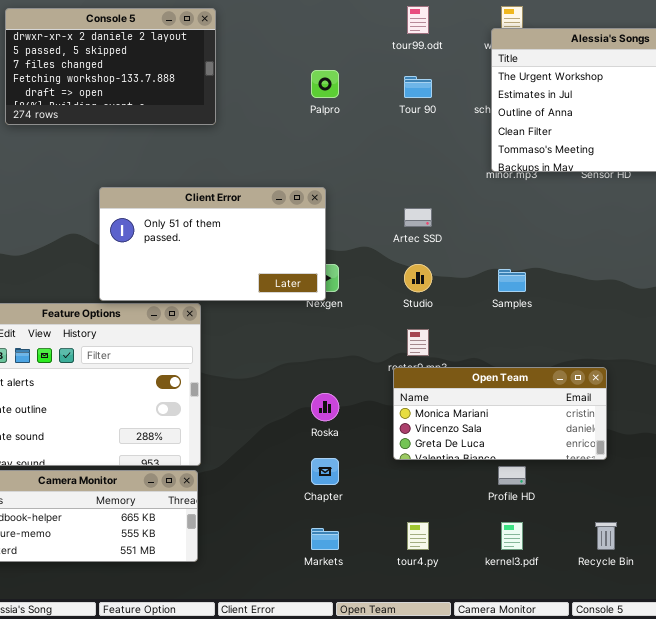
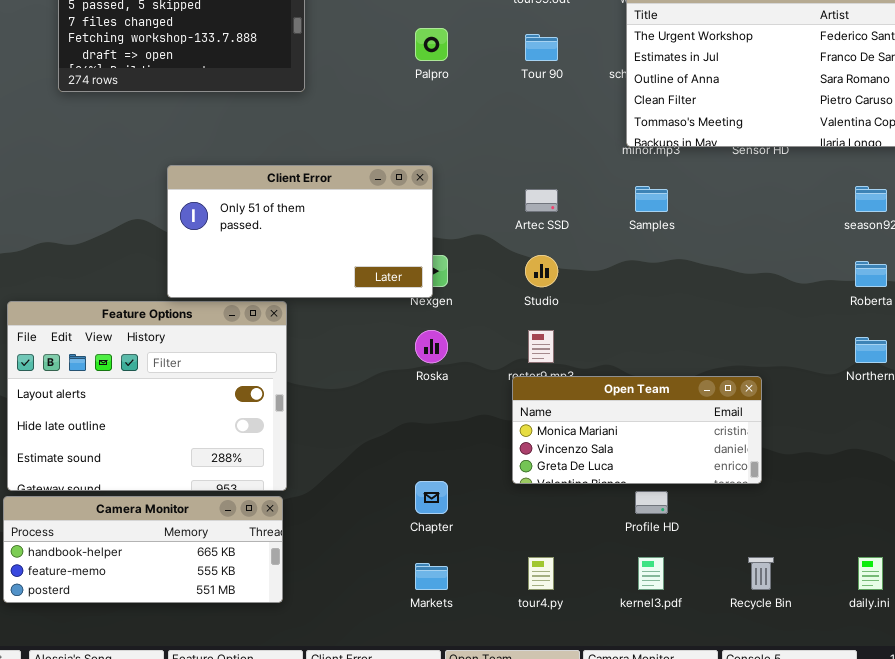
Samples: [498,269,526,292] -> [635,186,668,212], moved
Roska: [311,393,339,421] -> [415,330,448,363], moved

